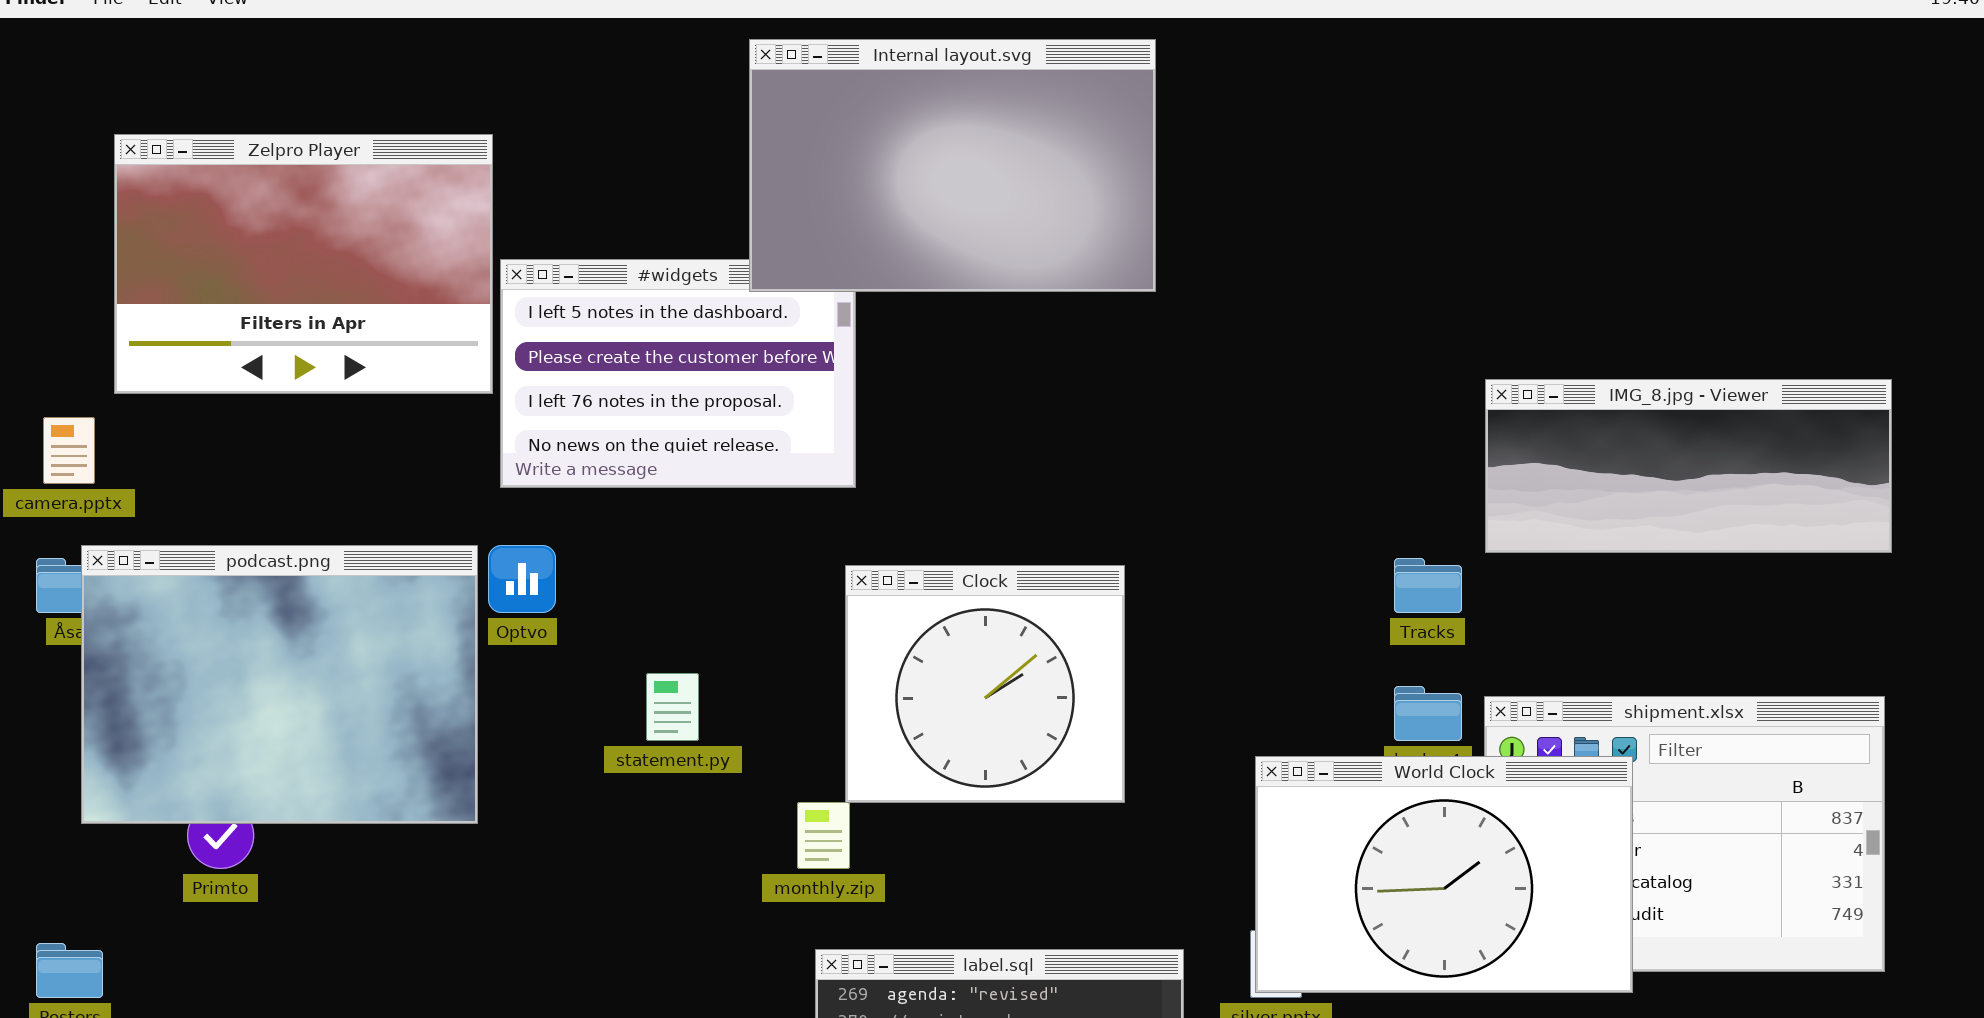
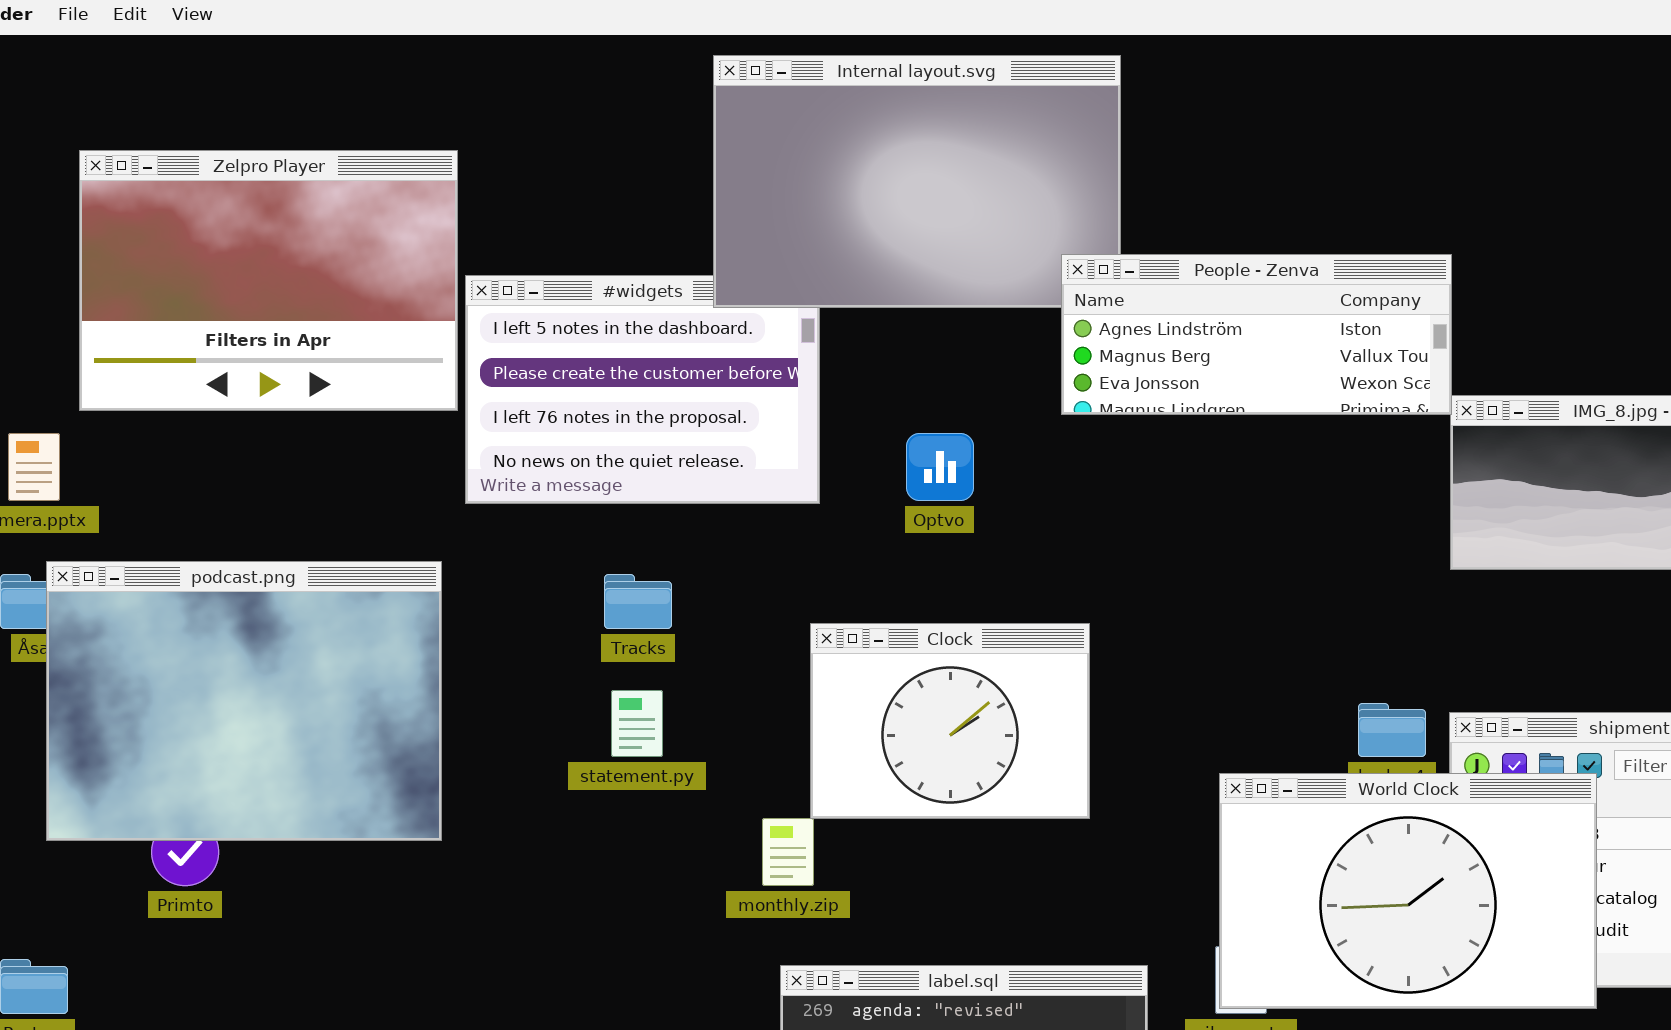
People - Zenva: none -> [1061,254,1452,415], opened
Optvo: [488,545,556,613] -> [906,433,974,501], moved
Tracks: [1394,558,1462,613] -> [604,574,672,629], moved
Clock: [845,565,1125,803] -> [810,623,1090,819], resized

